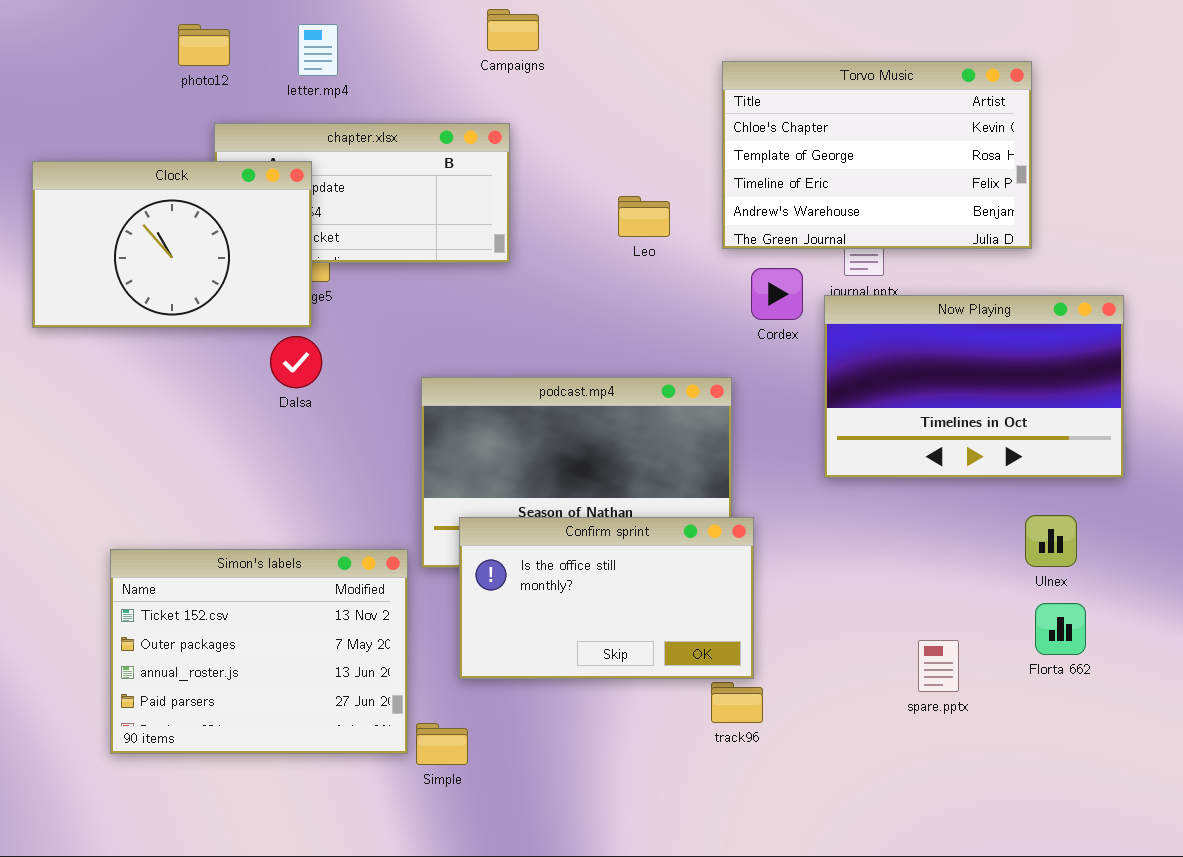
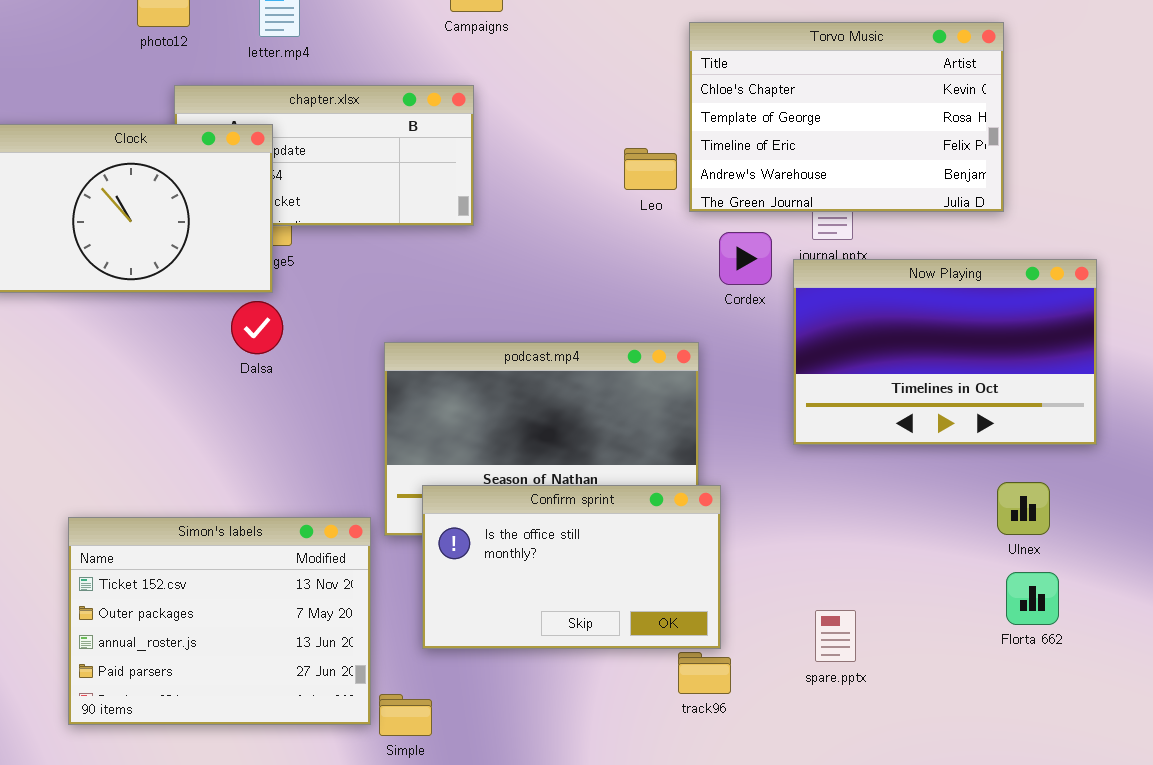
Leo: [618,196,670,237] -> [624,148,677,190], moved
spare.pptx: [918,640,959,692] -> [815,610,856,662], moved

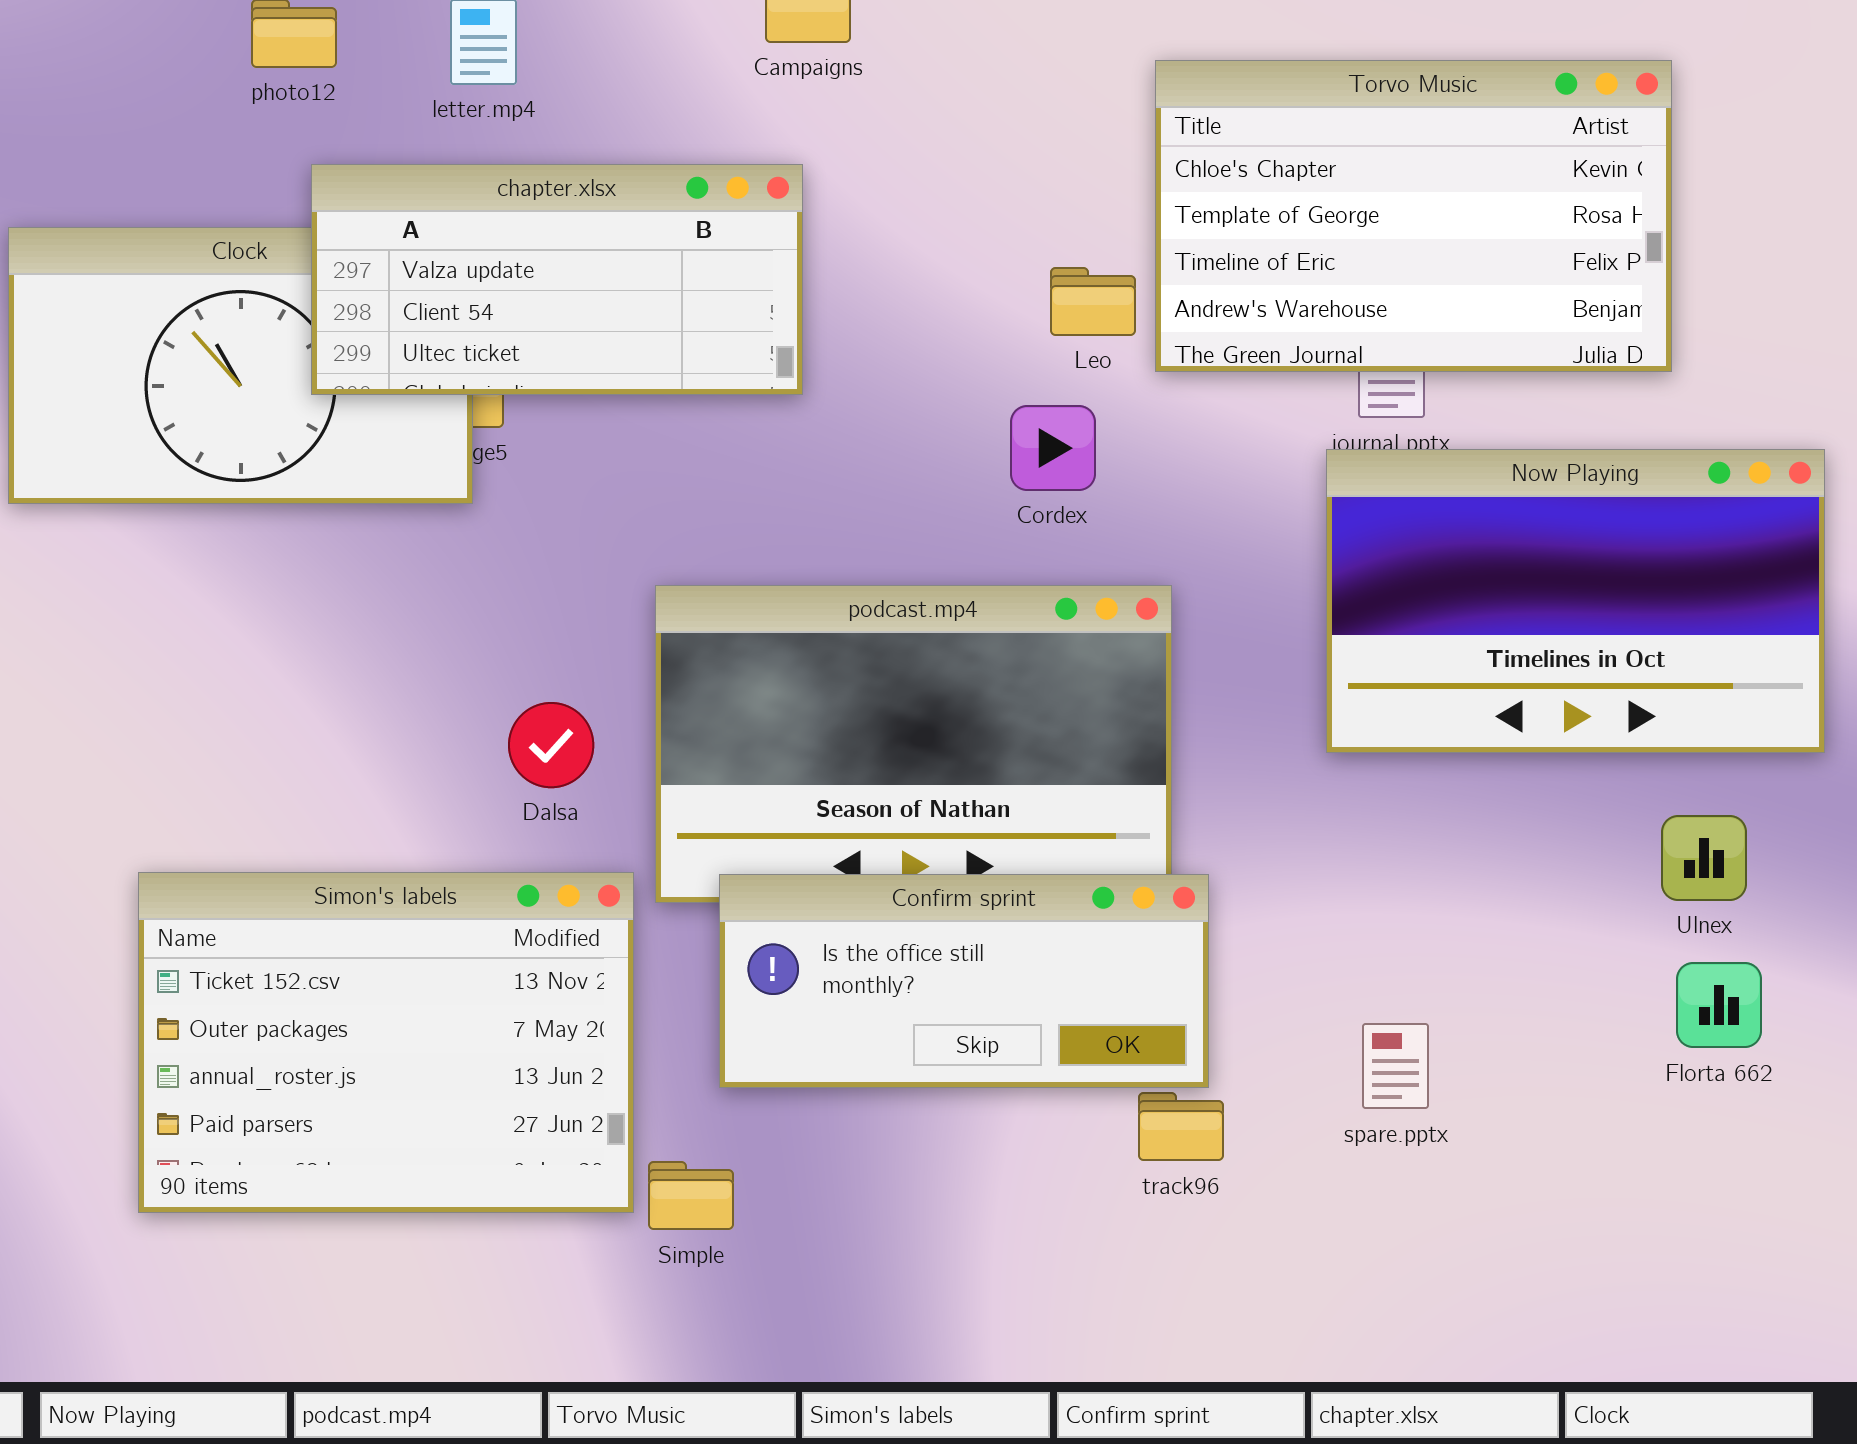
chapter.xlsx: [174,85,474,226] -> [311,164,803,395], raised
Cordex: [719,232,772,285] -> [1010,405,1096,491], moved
Dalsa: [231,301,283,354] -> [508,702,594,788], moved
Confirm sprint: [422,485,721,649] -> [719,874,1209,1088], resized

